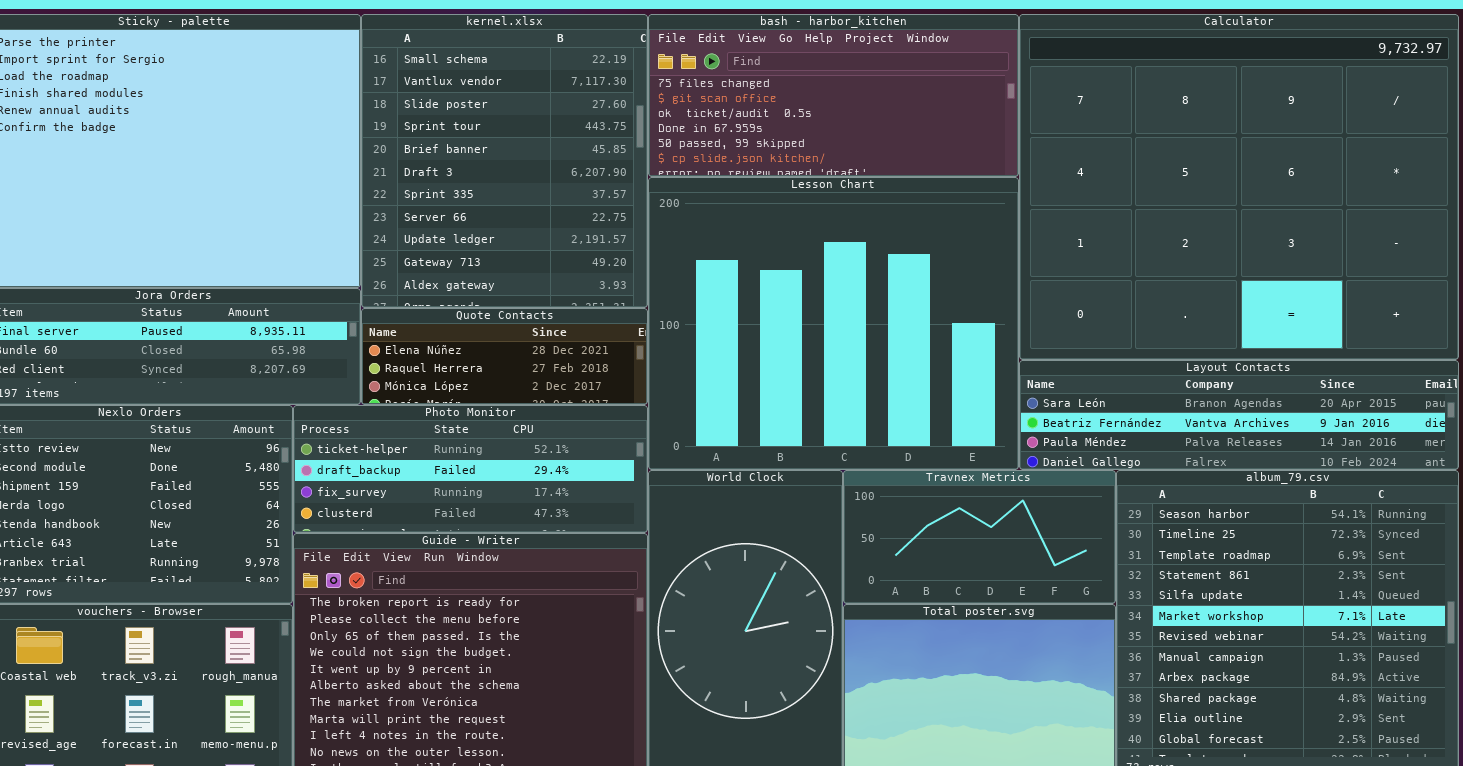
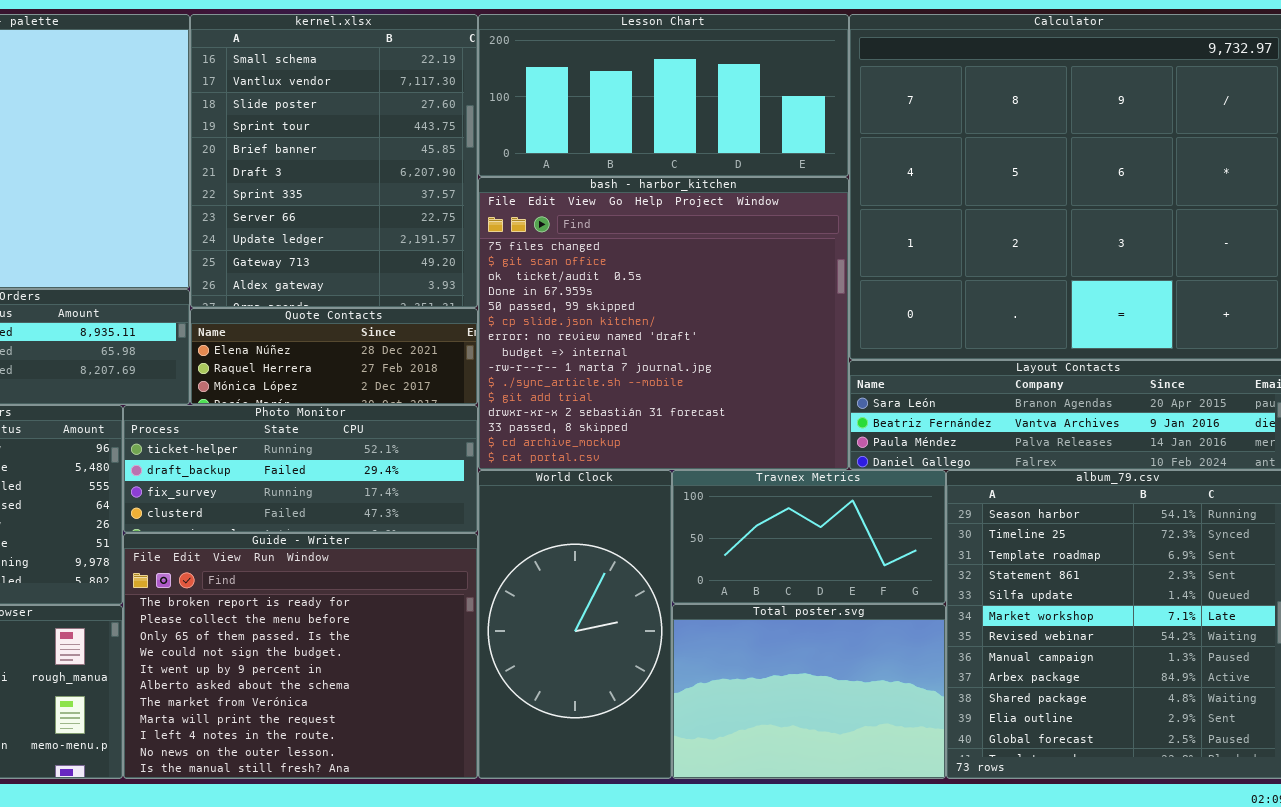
bash - harbor_kitchen: [648,14,1019,177] -> [478,177,849,470], moved, resized
Lesson Chart: [648,177,1019,470] -> [478,14,849,177], moved, resized

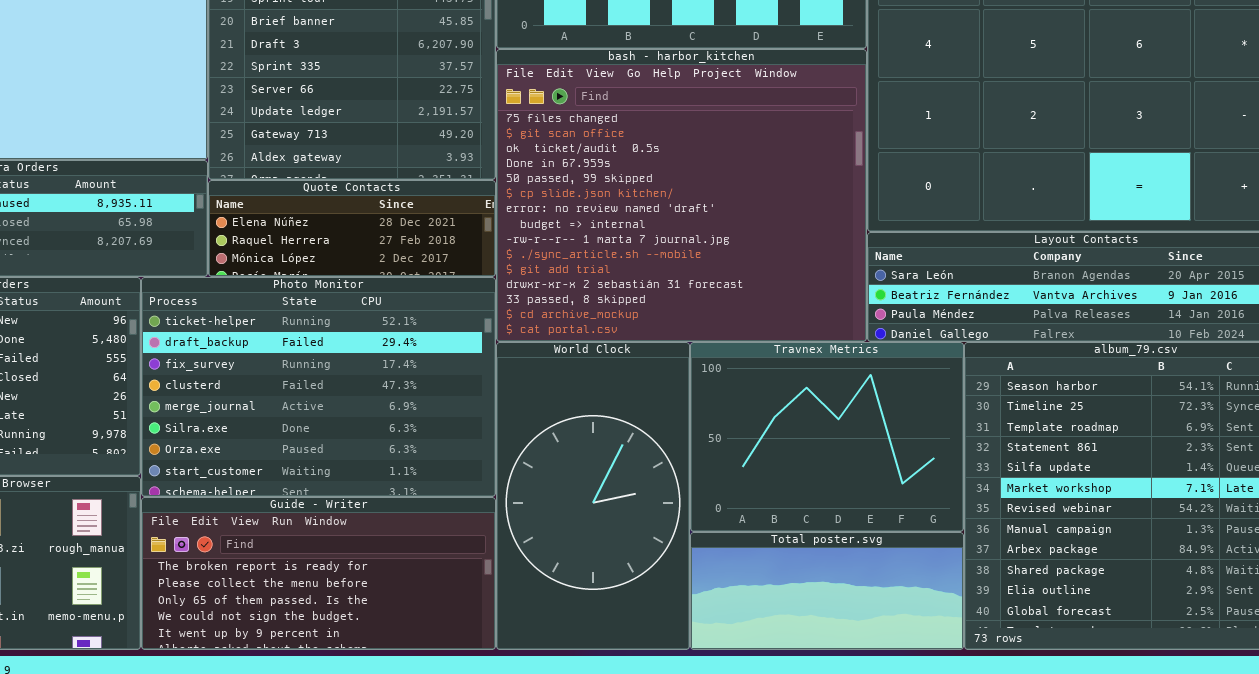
Photo Monitor: [123,405,478,533] -> [141,277,496,497], resized
Travnex Metrics: [672,470,946,604] -> [690,342,964,532], resized
Guide - Writer: [123,533,478,779] -> [141,497,496,650], resized
Total poster.svg: [672,604,946,779] -> [690,532,964,650], resized

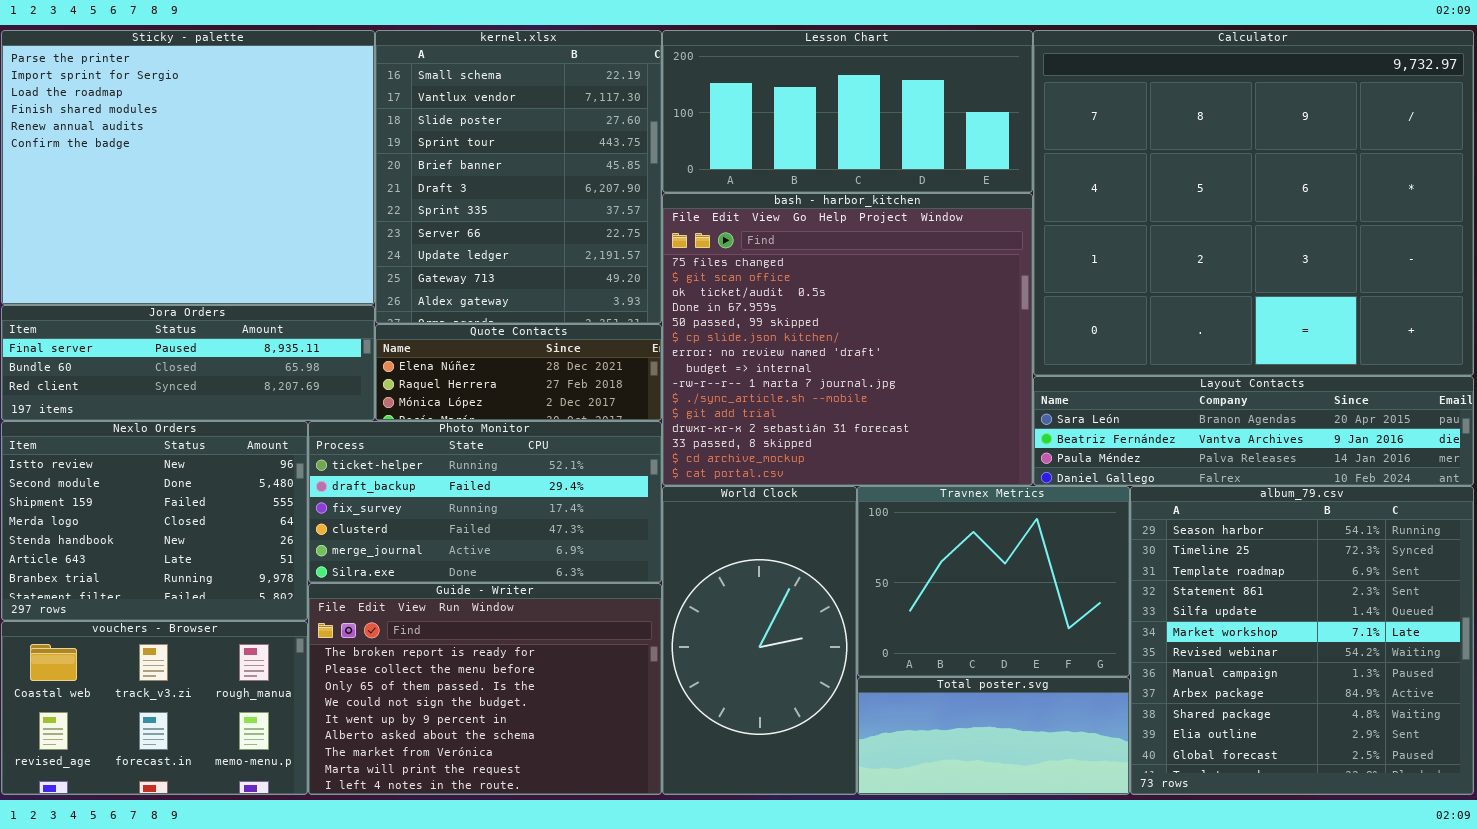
Photo Monitor: [141,277,496,497] -> [308,421,662,583], resized
Guide - Writer: [141,497,496,650] -> [308,583,662,795], resized

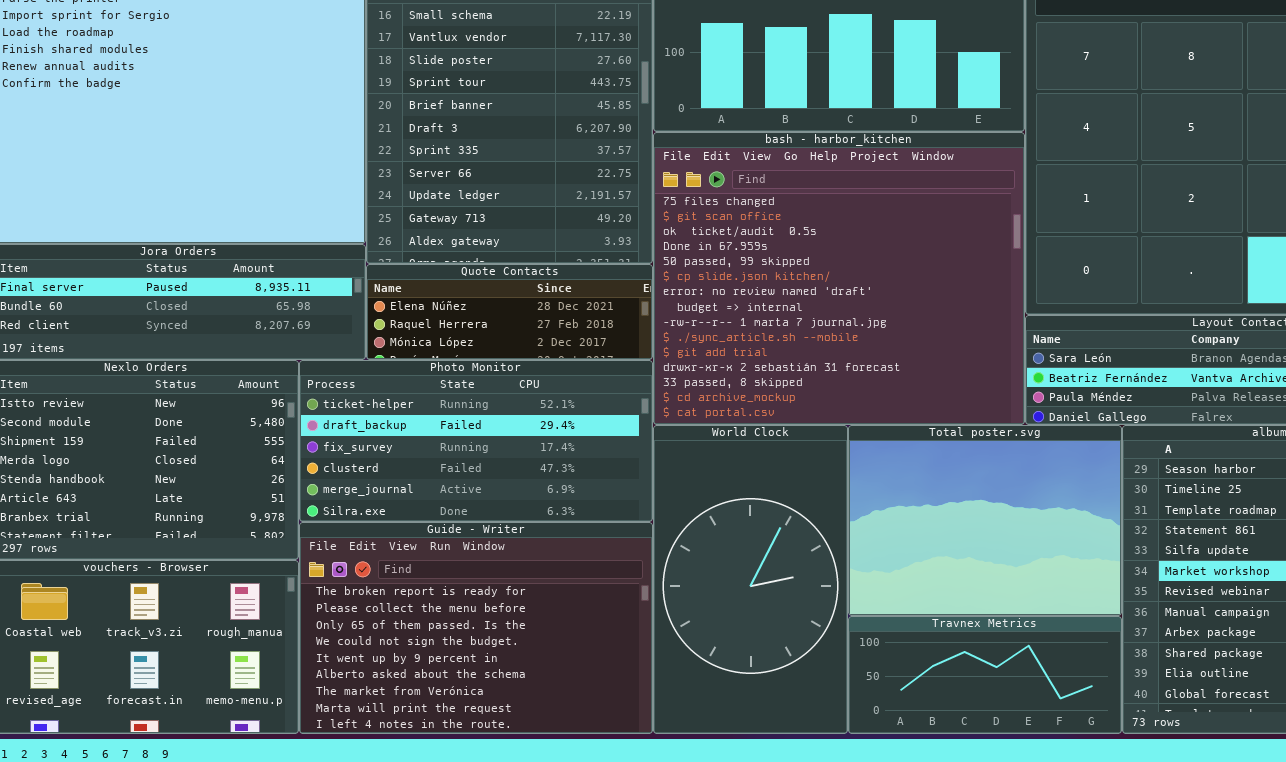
Travnex Metrics: [857,486,1130,677] -> [848,616,1122,734], moved, resized
Total poster.svg: [857,677,1130,795] -> [848,425,1122,616], moved, resized

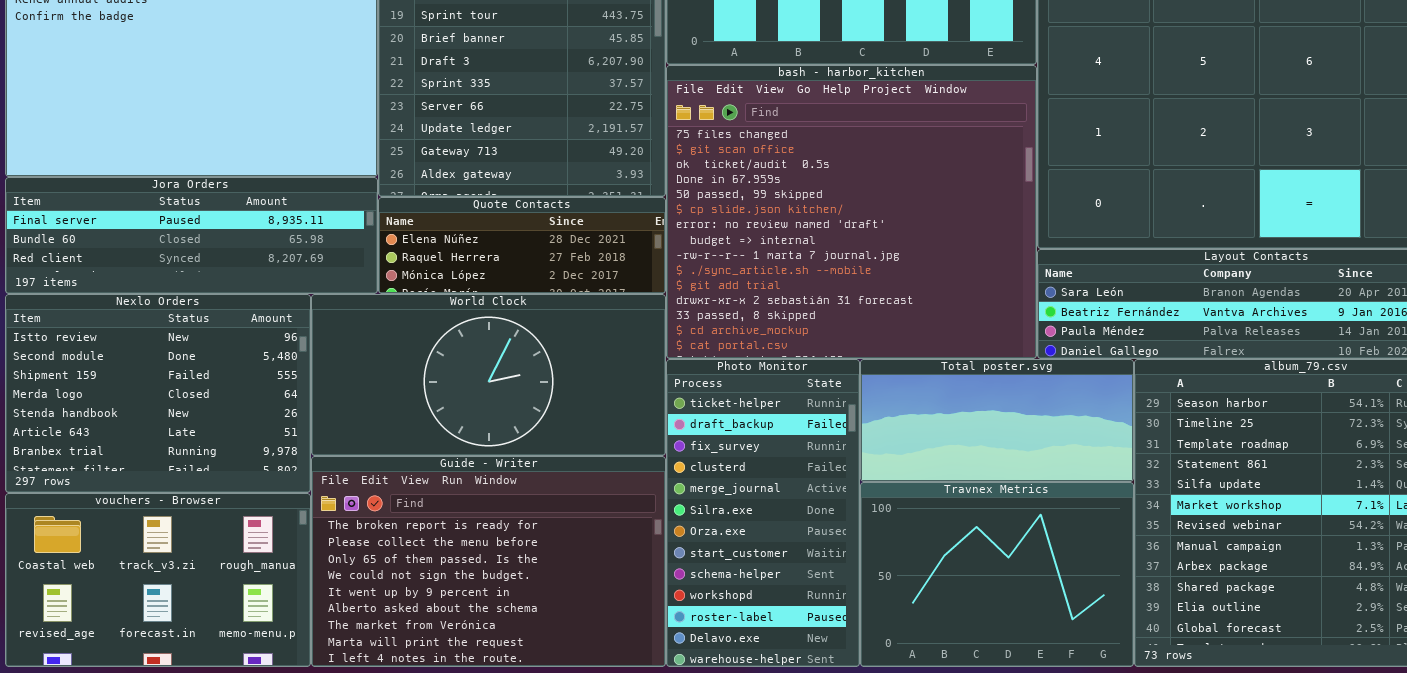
Photo Monitor: [299,360,653,522] -> [666,359,860,667], moved, resized
World Clock: [653,425,848,734] -> [311,294,666,456], moved, resized
Total poster.svg: [848,425,1122,616] -> [860,359,1134,482], resized
Travnex Metrics: [848,616,1122,734] -> [860,482,1134,667], resized

